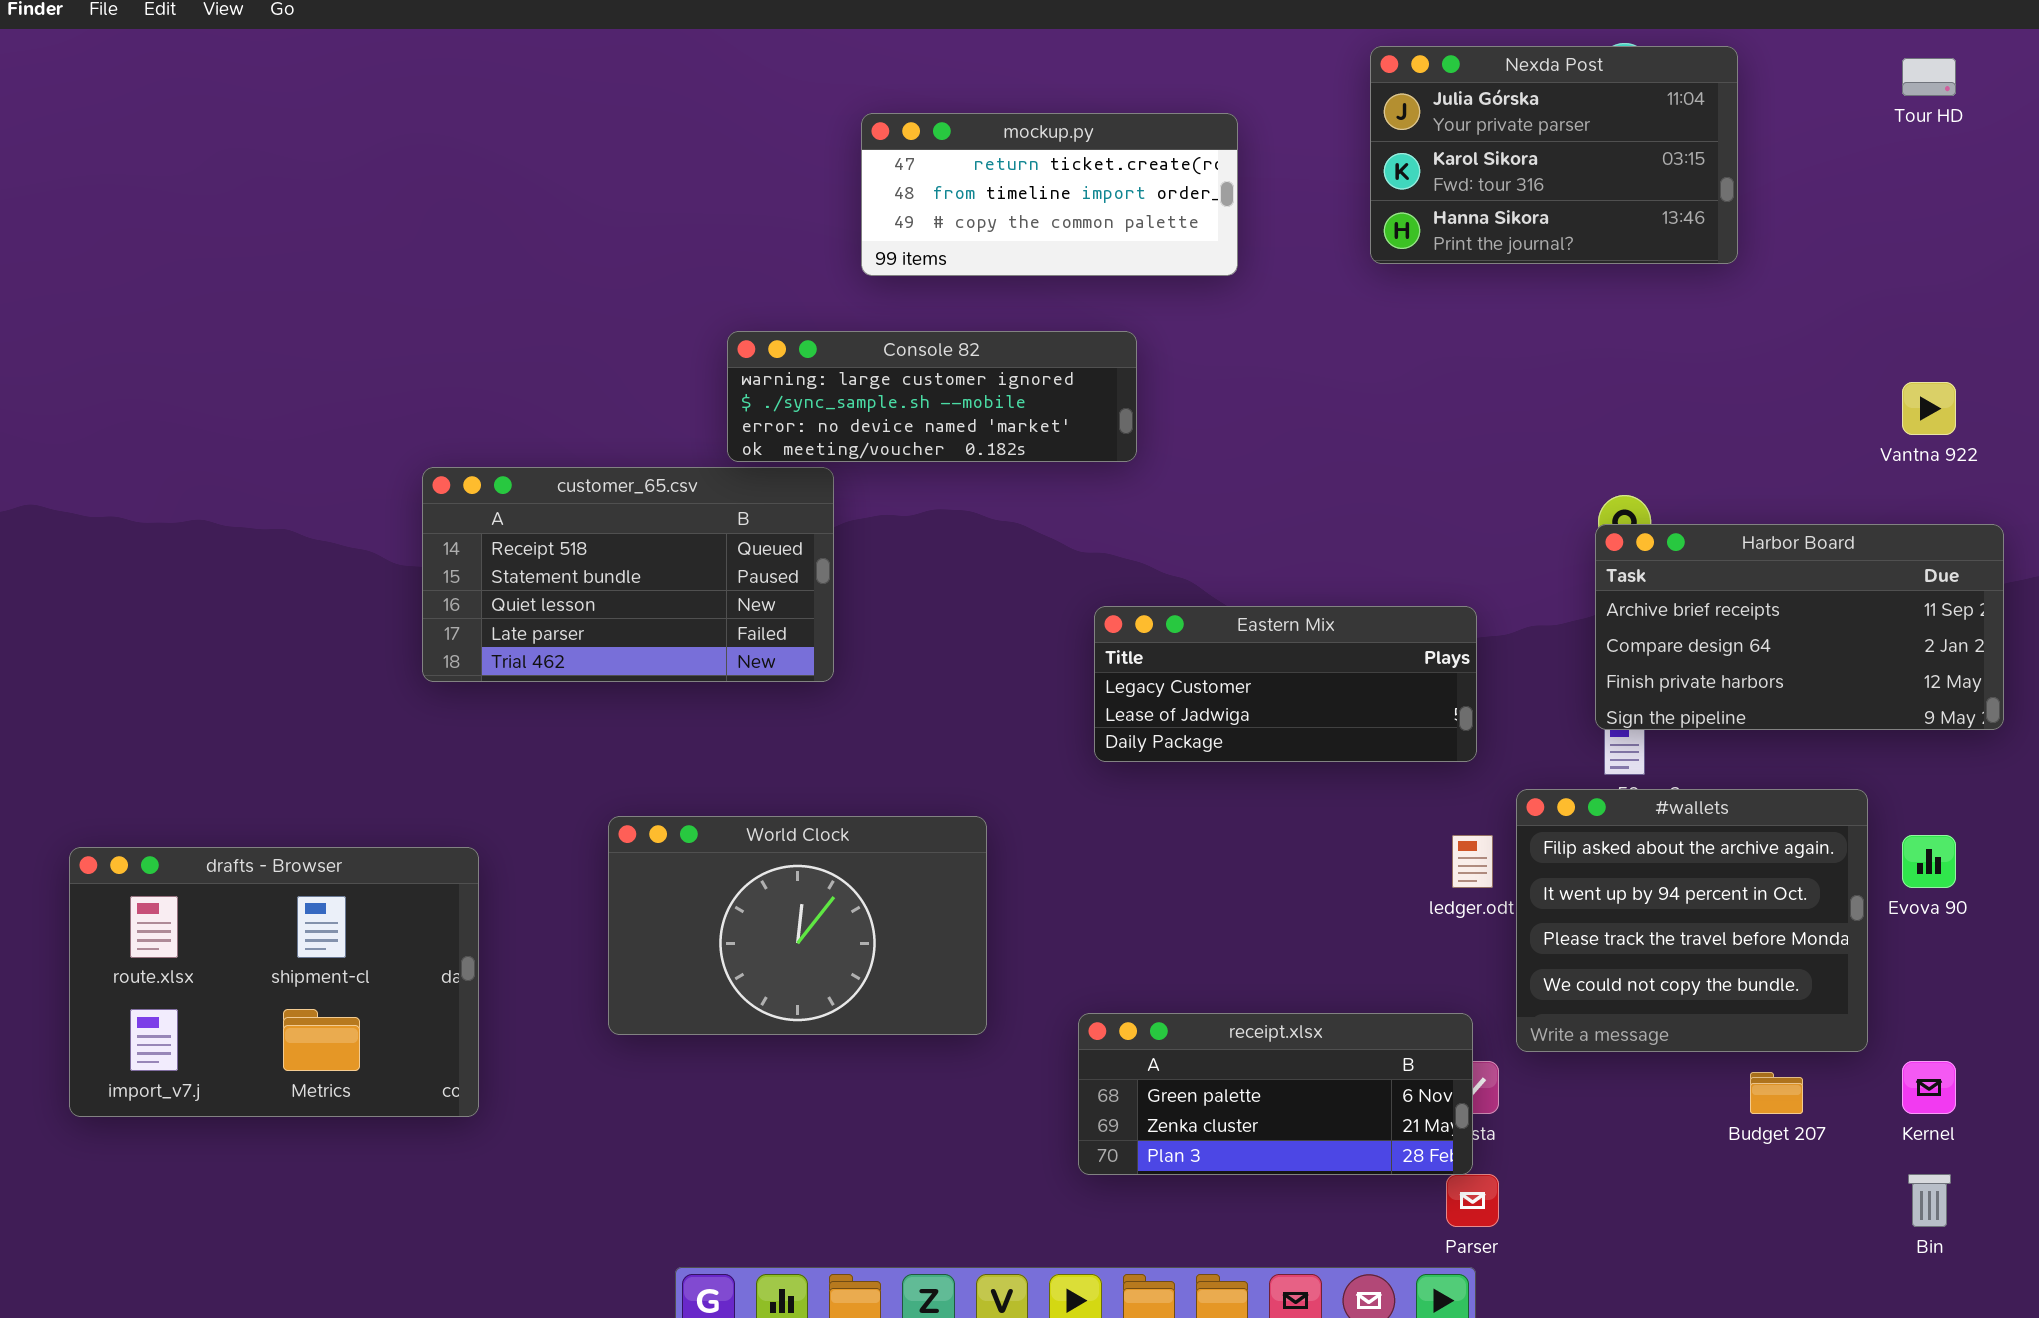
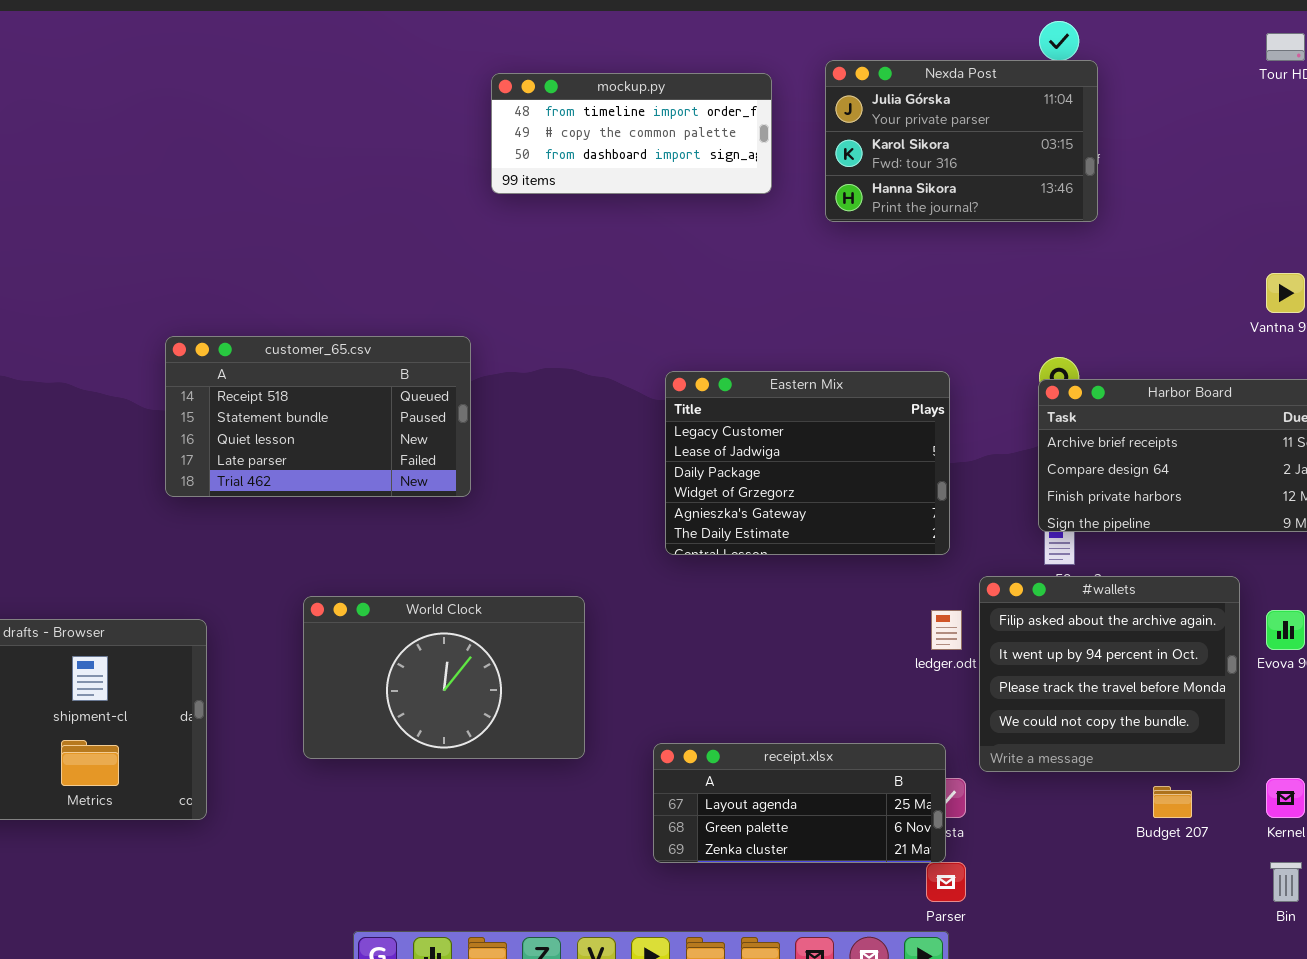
Nexda Post: [1370,46,1738,264] -> [825,60,1098,222], moved
mockup.py: [861,113,1238,276] -> [491,73,772,194], scrolled down 1 row
Console 82: [727,331,1137,462] -> none, closed
Eastern Mix: [1094,606,1477,762] -> [665,371,950,555], resized
receipt.xlsx: [1078,1013,1473,1175] -> [653,743,946,863], scrolled up 1 row

